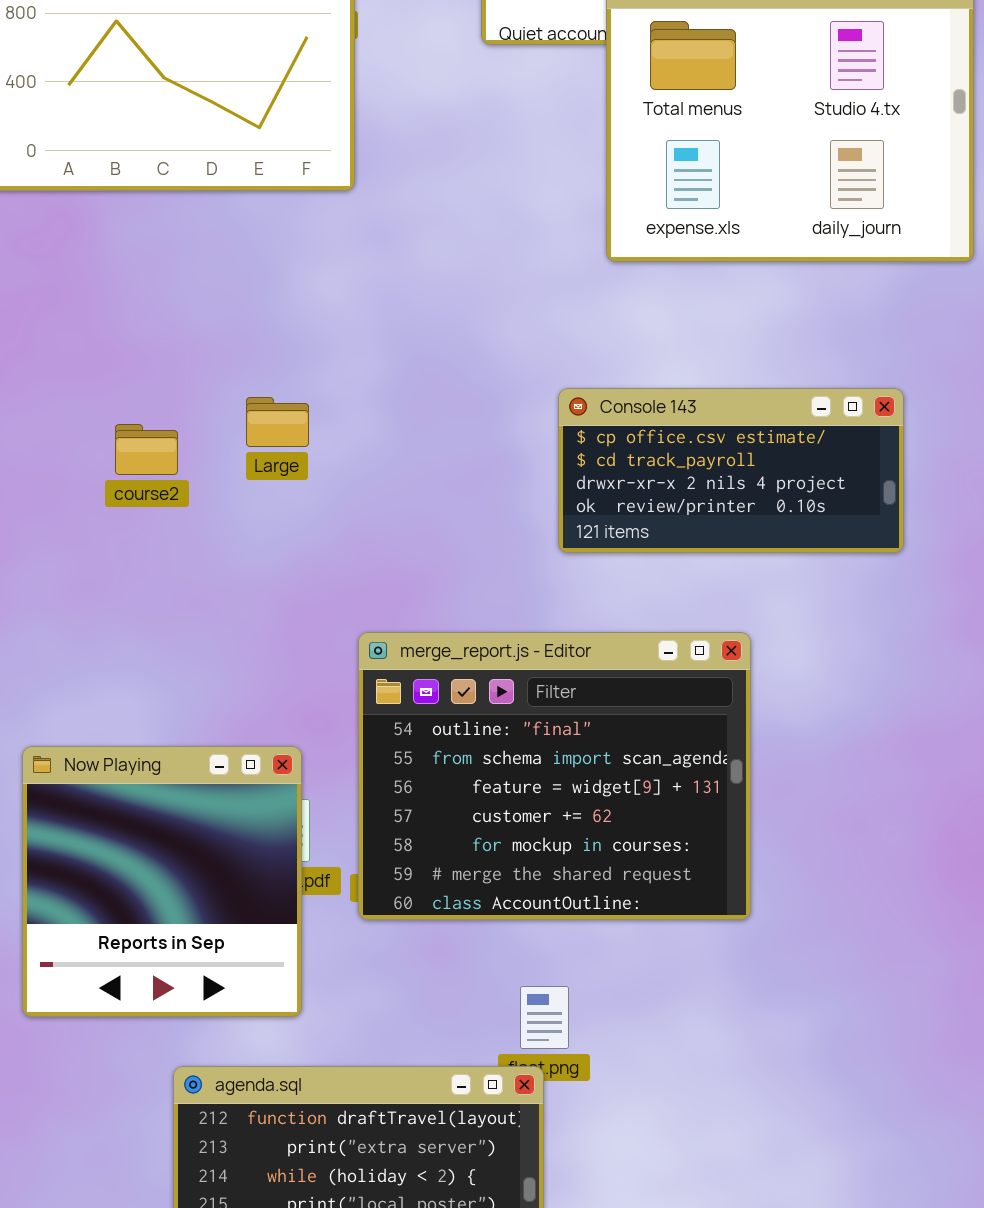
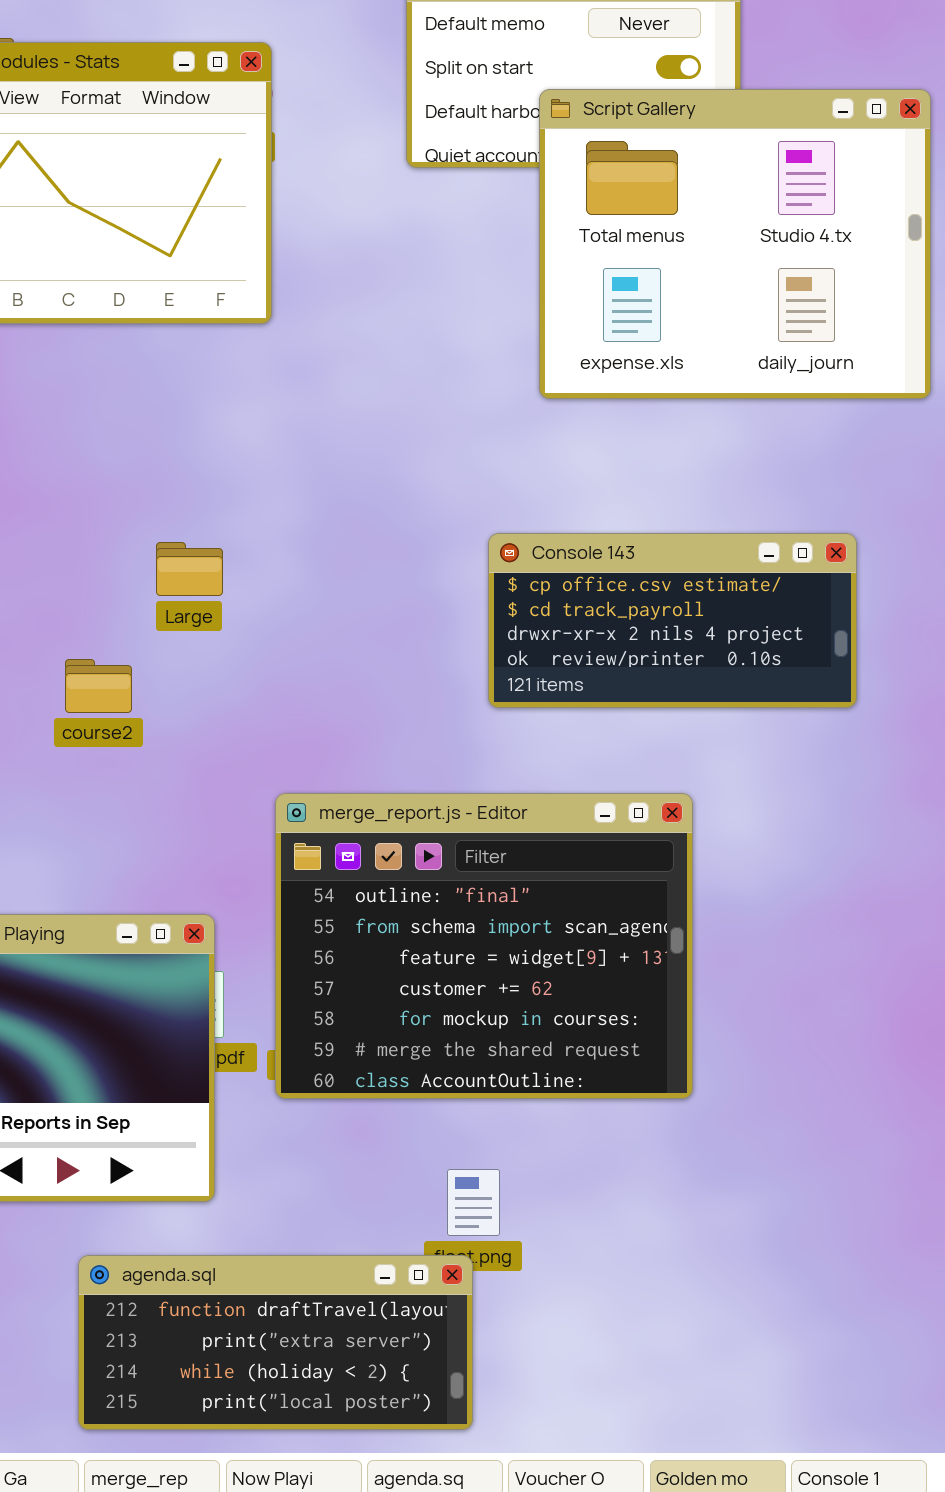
course2: [115,424,178,475] -> [65,659,132,713], moved

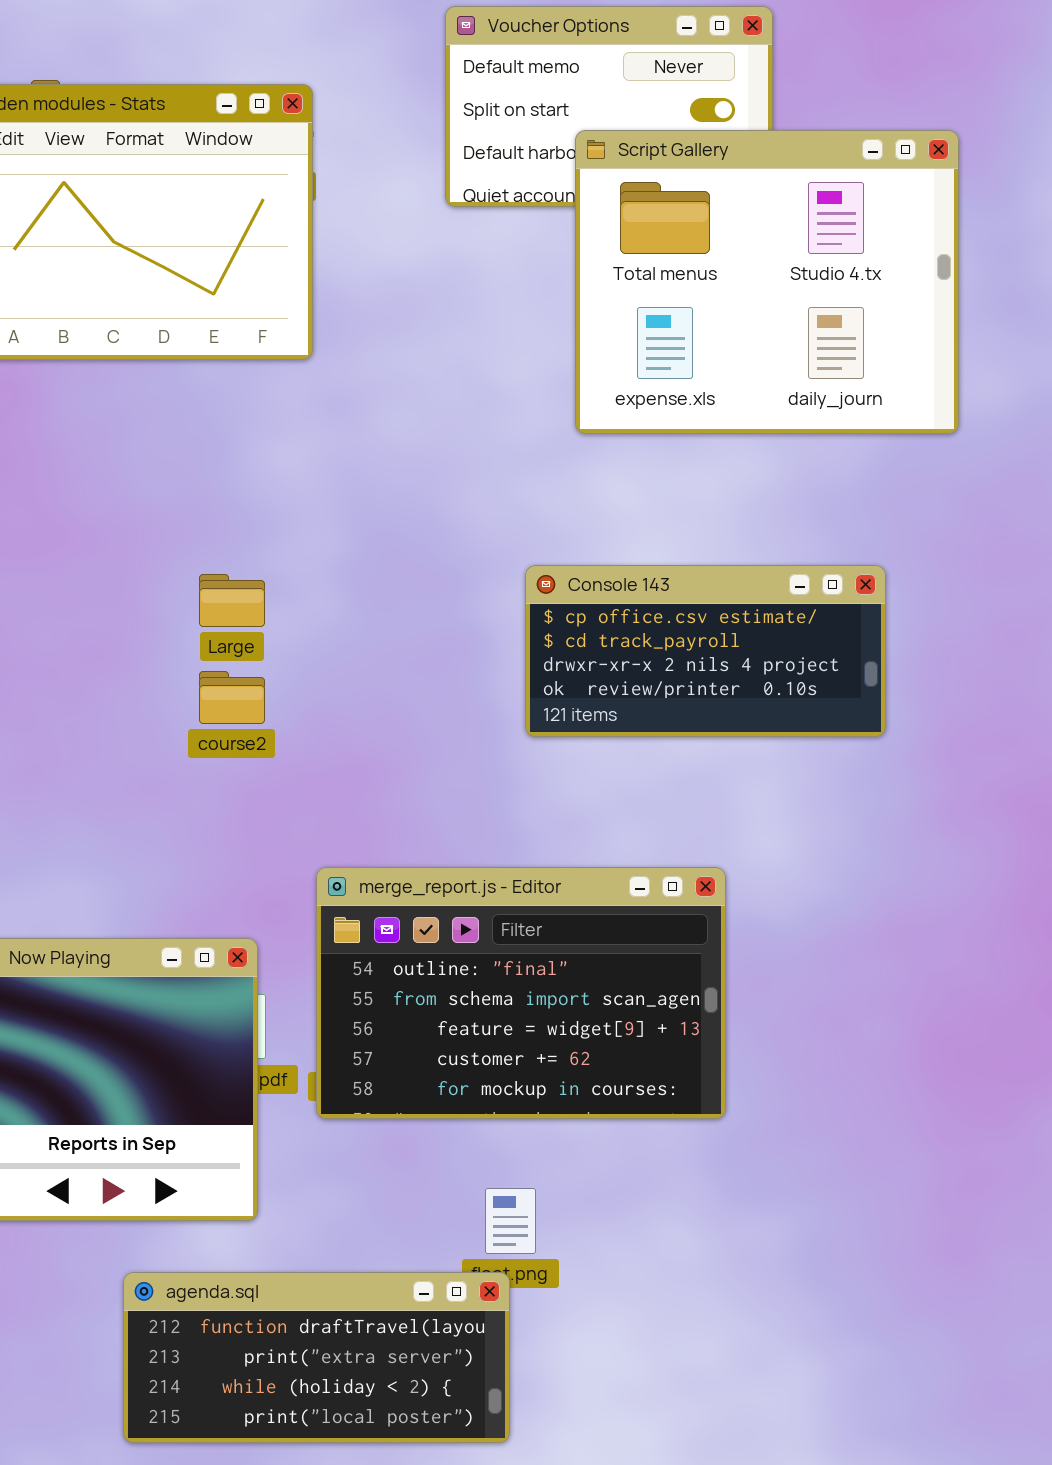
course2: [65,659,132,713] -> [199,671,265,724], moved
merge_report.js - Editor: [275,793,693,1099] -> [316,867,726,1119], resized

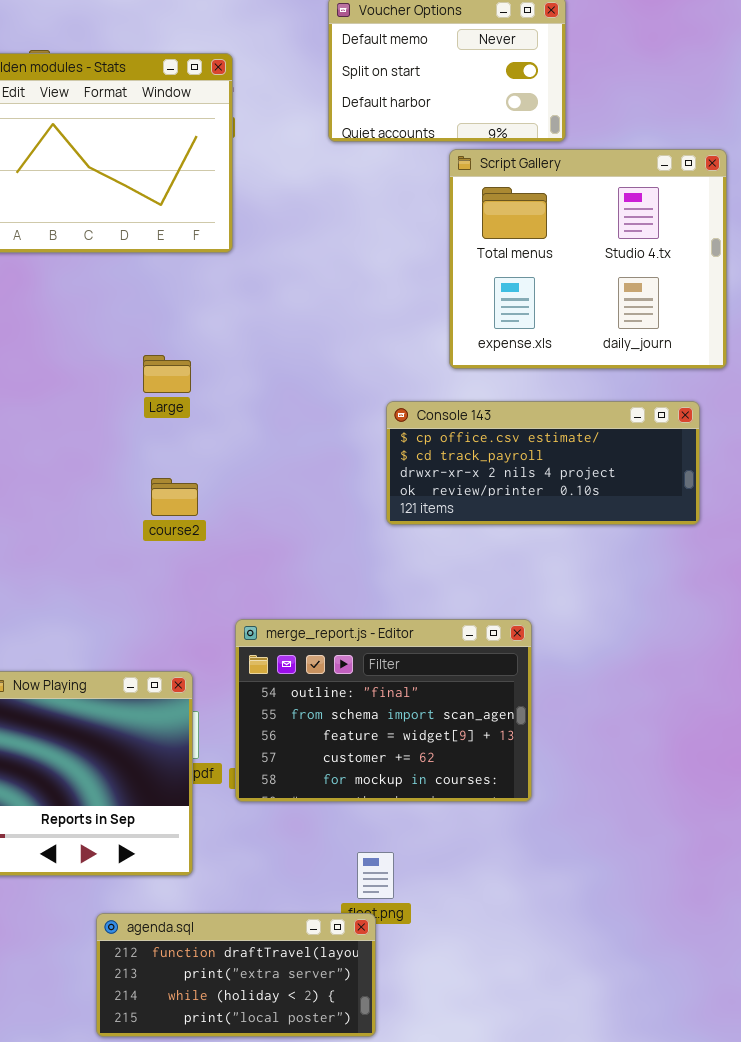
Script Gallery: [575,130,959,434] -> [449,149,727,369], moved
Console 143: [525,565,886,737] -> [386,401,700,525], resized
Large: [199,574,265,627] -> [143,355,191,393], moved

